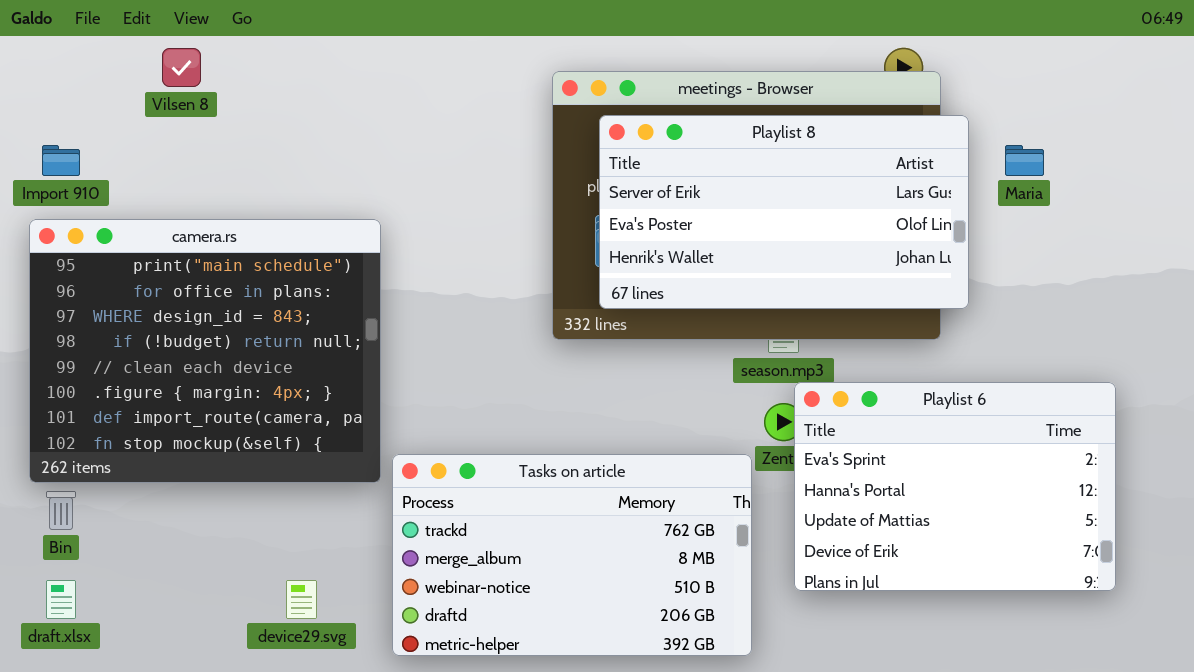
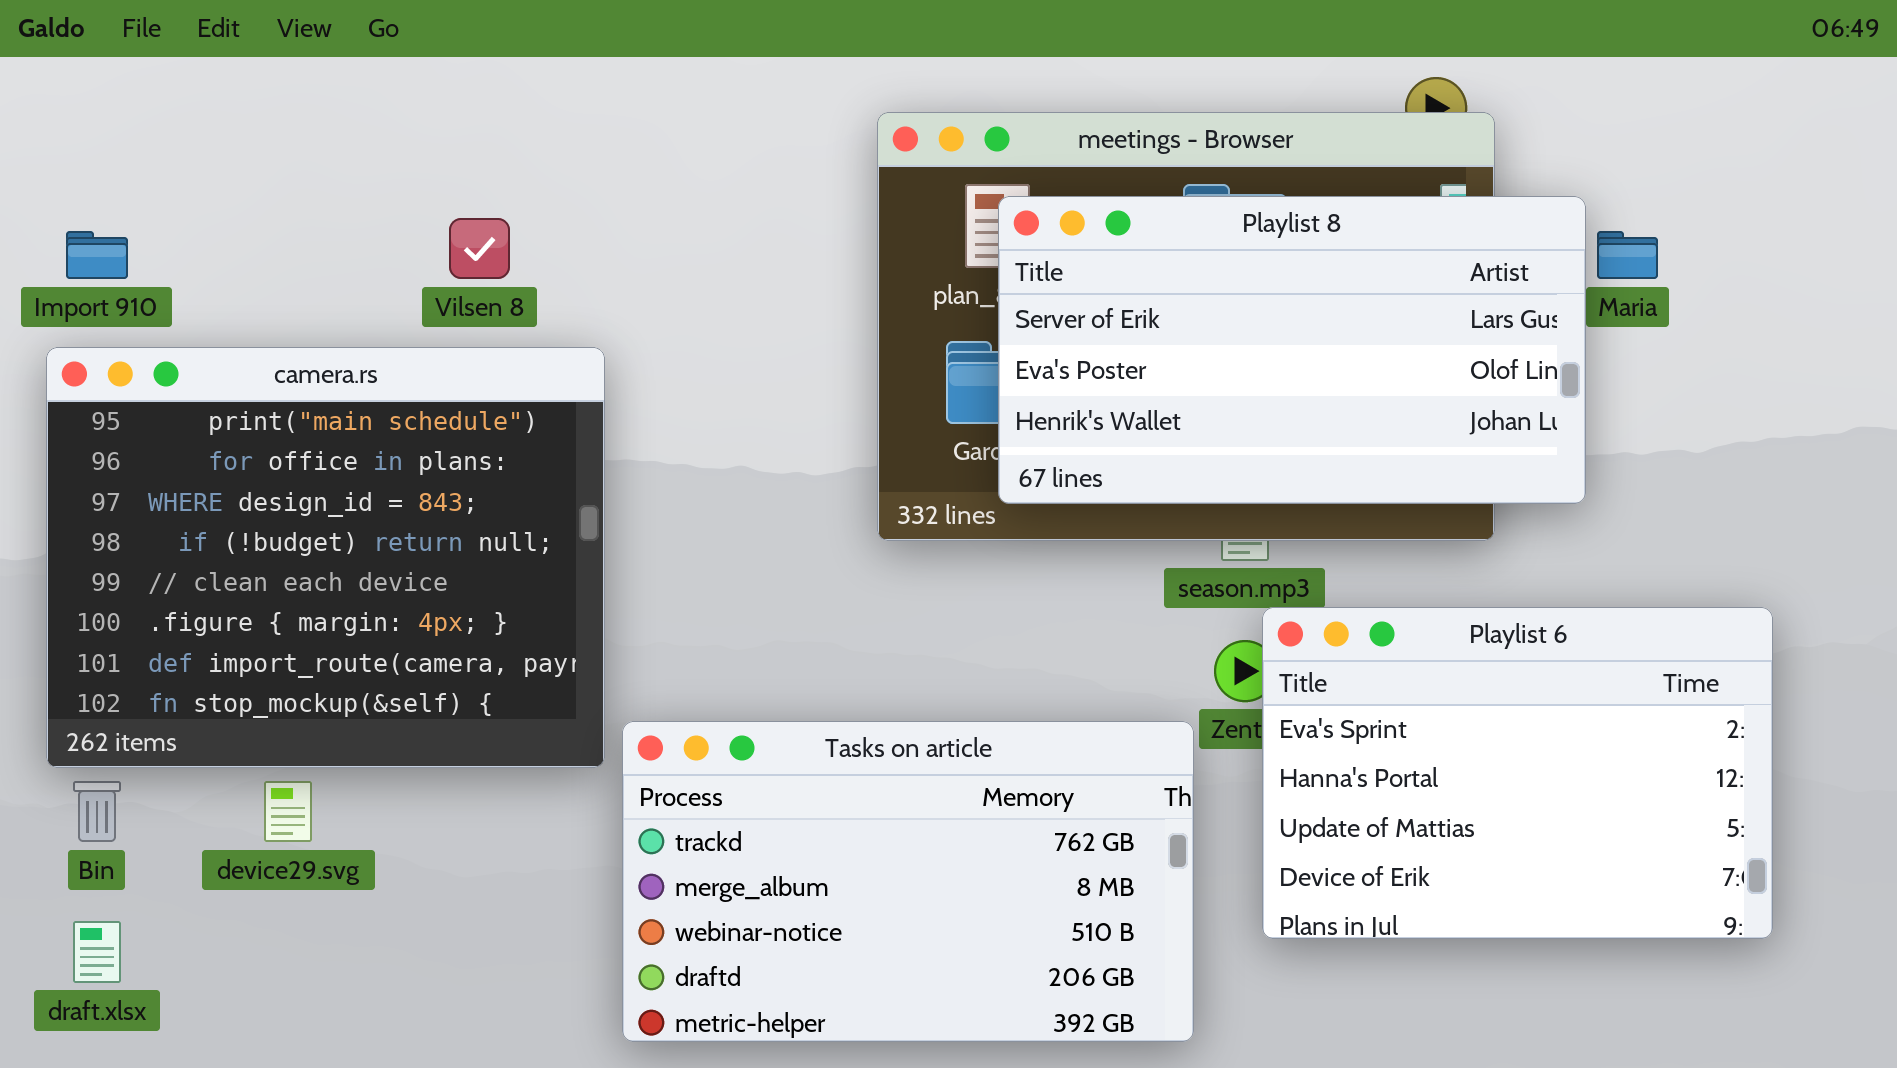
Vilsen 8: [162,48,201,87] -> [449,218,510,279], moved
Playlist 8: [599,115,969,309] -> [998,196,1586,504], moved
device29.svg: [286,580,317,619] -> [264,781,312,842], moved

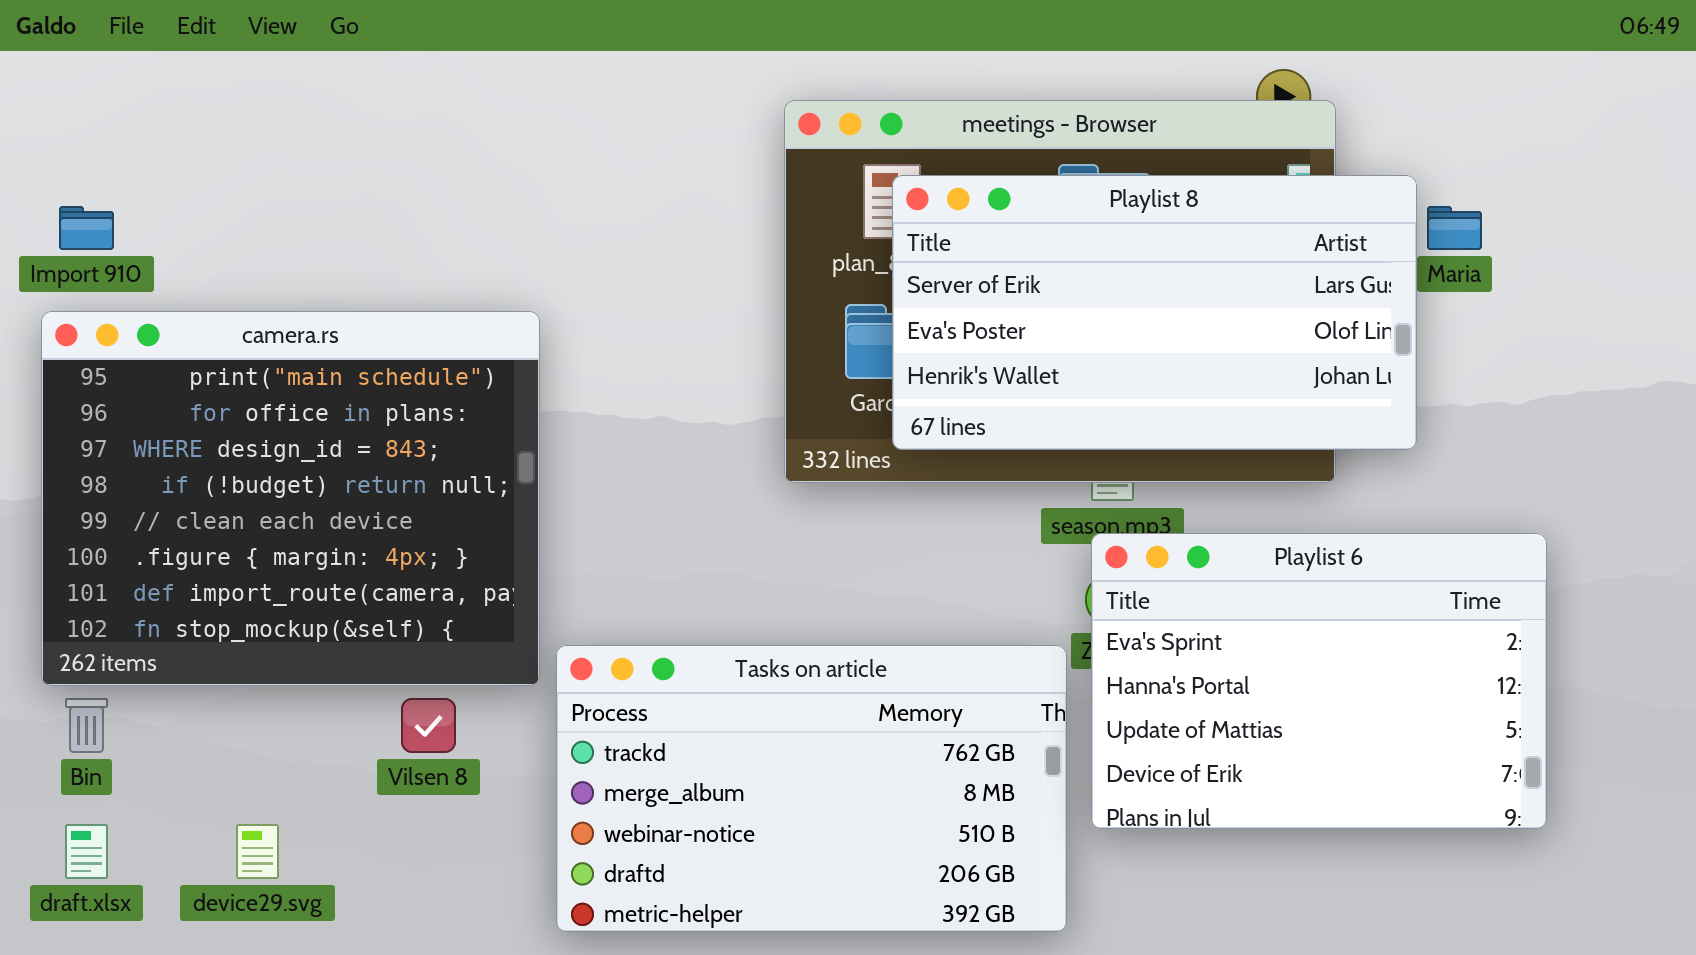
Vilsen 8: [449,218,510,279] -> [401,698,456,753], moved
Playlist 6: [1262,607,1773,939] -> [1091,533,1547,829], moved
device29.svg: [264,781,312,842] -> [236,824,279,879], moved

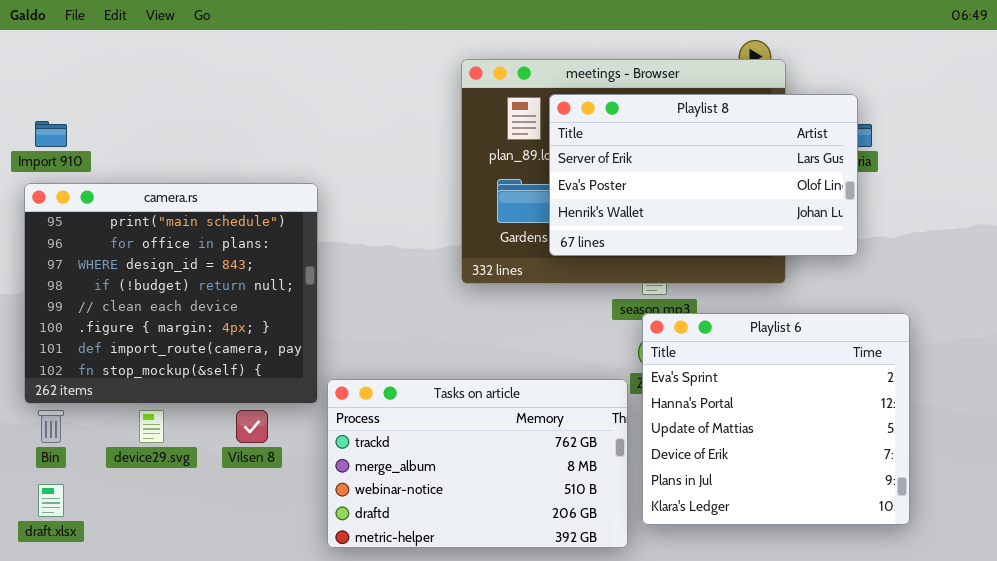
Playlist 8: [892,175,1417,450] -> [549,94,858,256], moved
Playlist 6: [1091,533,1547,829] -> [642,313,910,525], resized
device29.svg: [236,824,279,879] -> [139,410,164,443], moved

